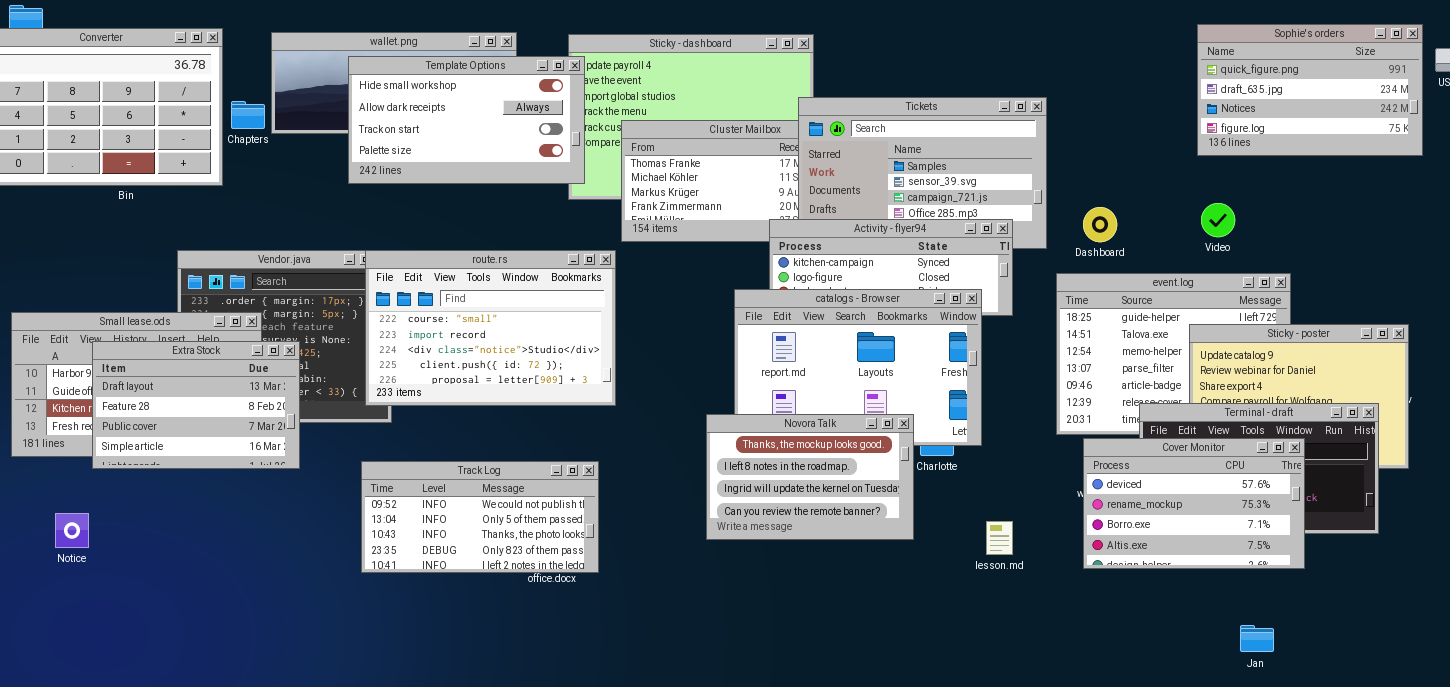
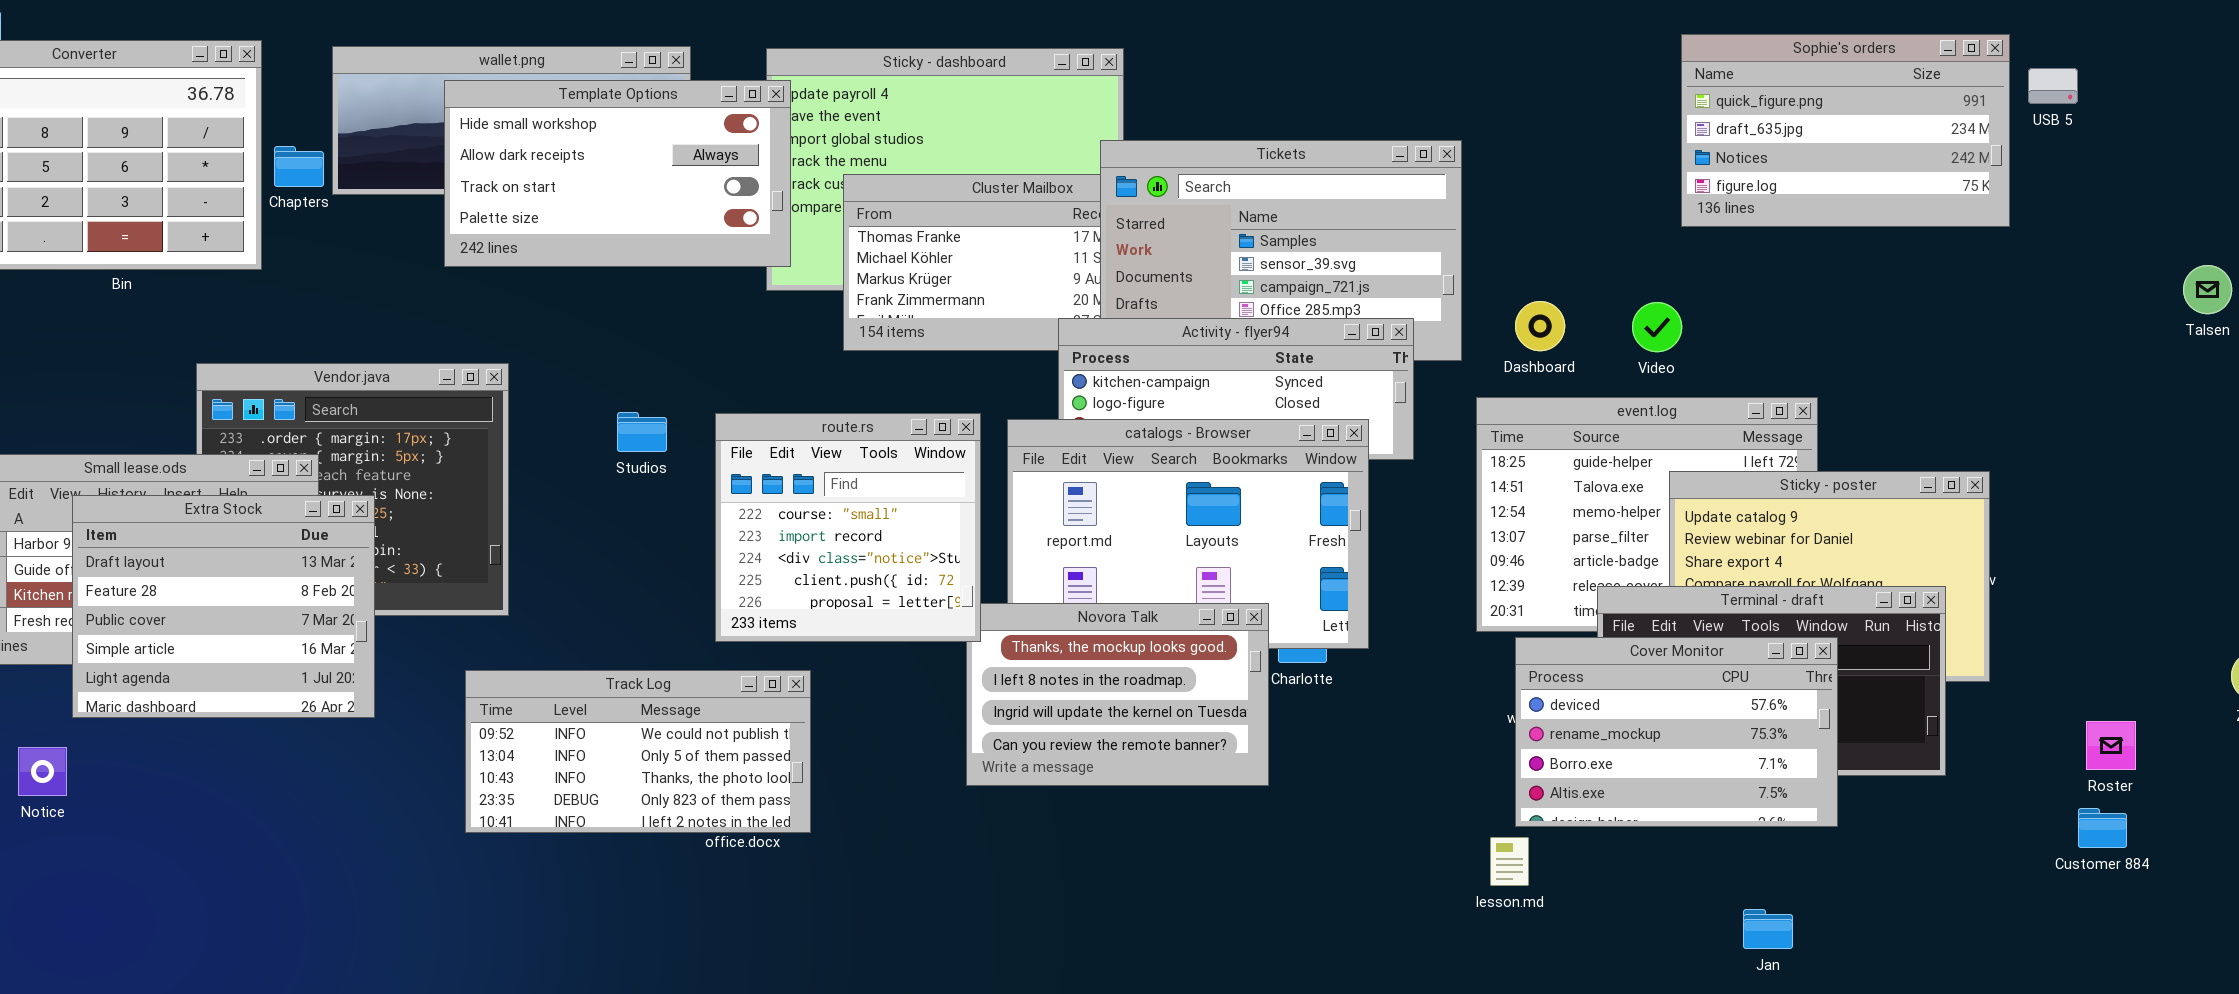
Video: [1201,203,1235,237] -> [1632,302,1682,352], moved
route.rs: [365,250,616,406] -> [715,413,981,642], moved, resized
Extra Stock: [92,341,300,469] -> [72,495,375,718], resized
lesson.md: [986,521,1013,555] -> [1490,837,1529,886], moved

